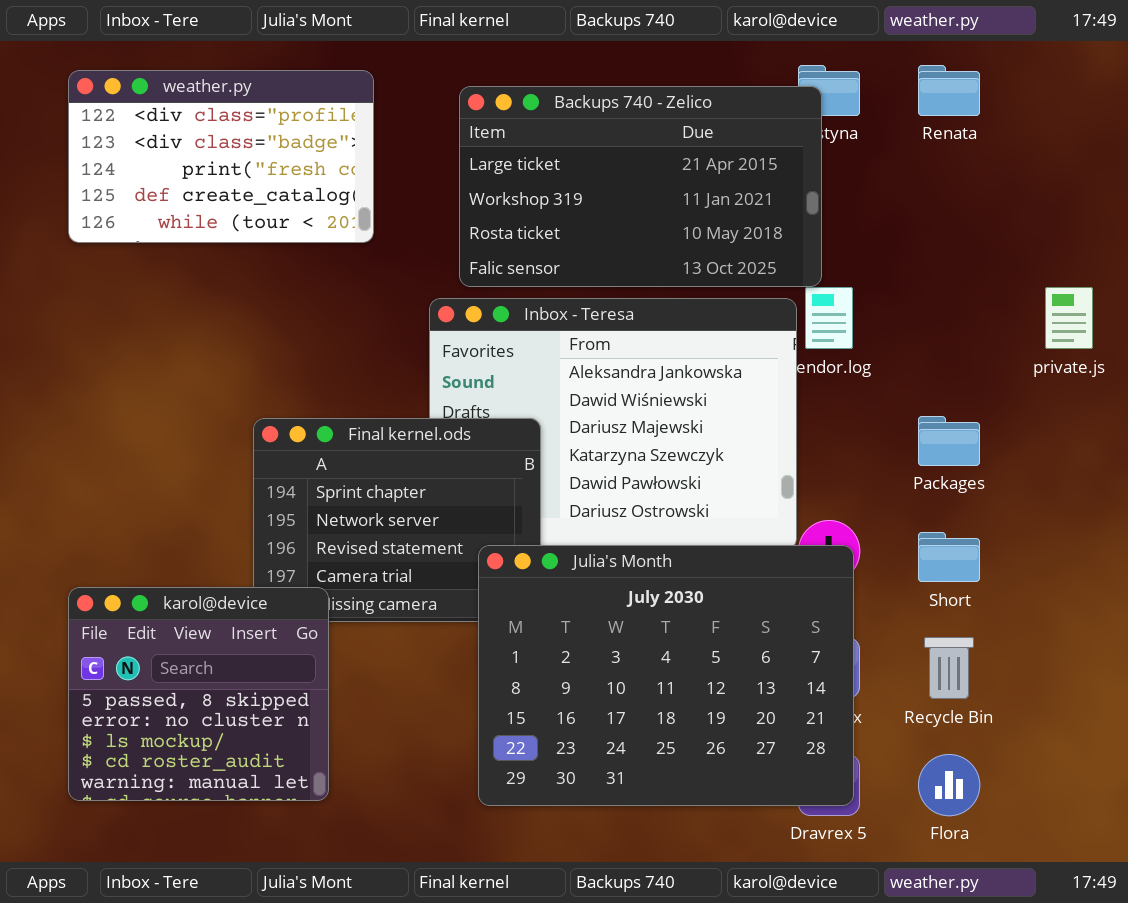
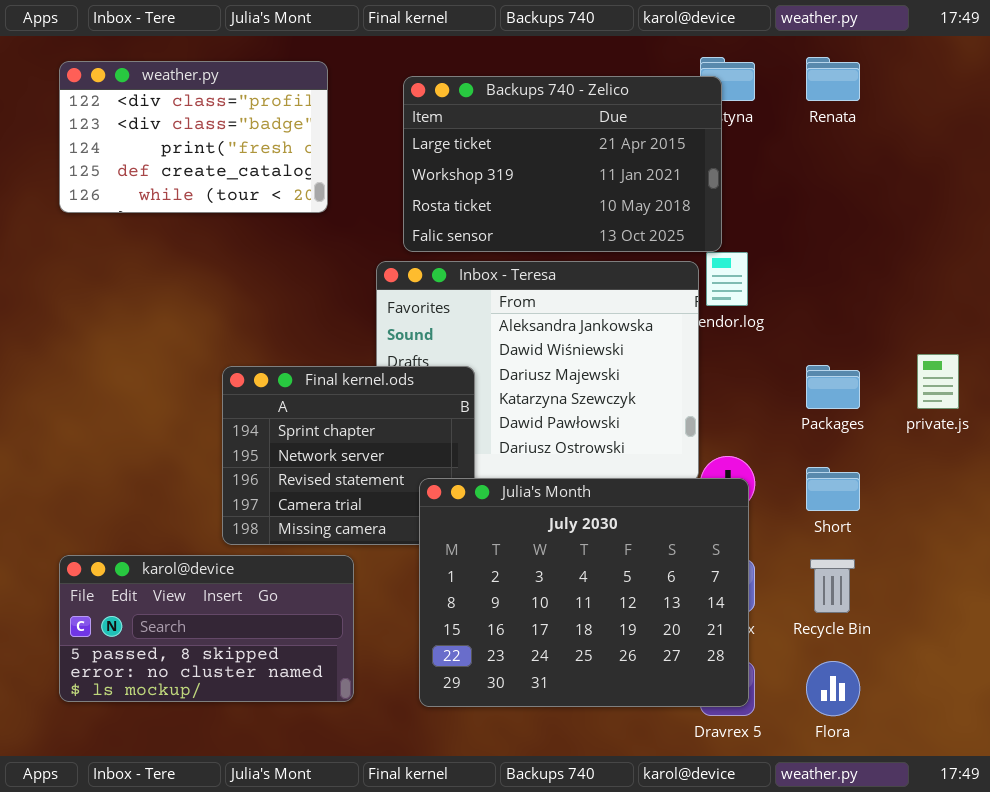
private.js: [1045,287,1093,349] -> [917,354,959,409], moved
karol@device: [68,587,329,801] -> [59,555,354,702], resized

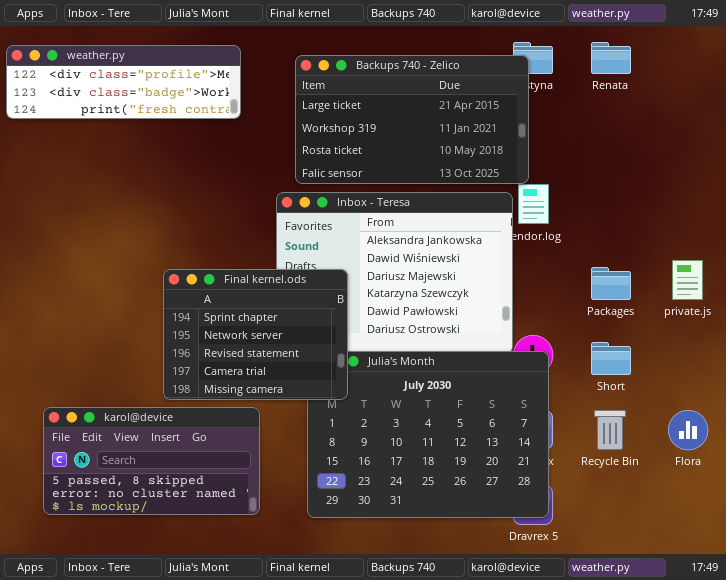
weather.py: [59,61,328,213] -> [6,45,241,119], resized
Final kernel.ods: [222,366,475,545] -> [163,269,348,400], raised
Flora: [806,661,860,716] -> [668,410,708,450], moved

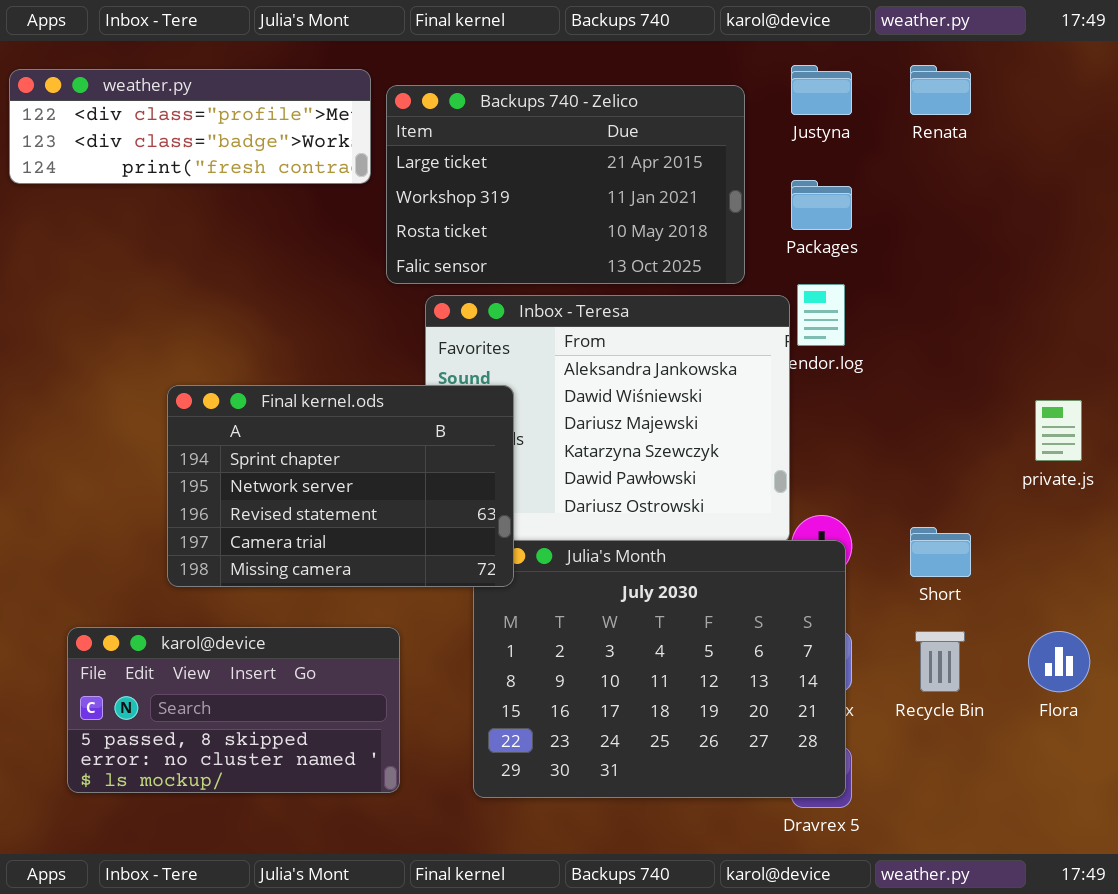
Backups 740 - Zelico: [295,55,529,184] -> [386,85,745,284], moved
Packages: [591,267,631,300] -> [791,180,852,230], moved
Final kernel.ods: [163,269,348,400] -> [167,385,514,587], moved, resized

